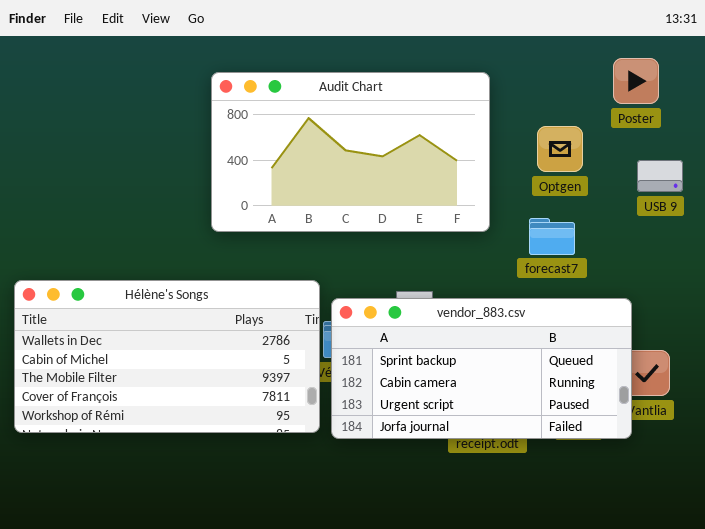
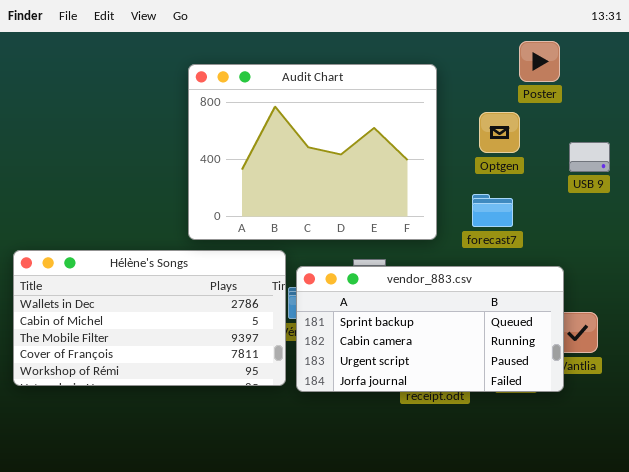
Poster: [613,58,659,104] -> [519,41,560,82], moved
Audit Chart: [211,72,490,232] -> [188,64,437,240], resized

